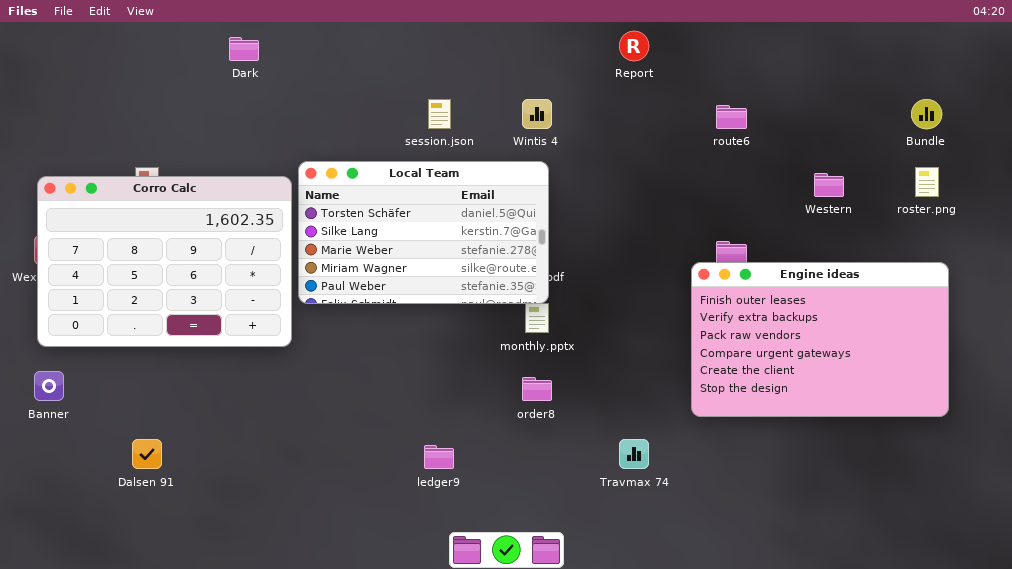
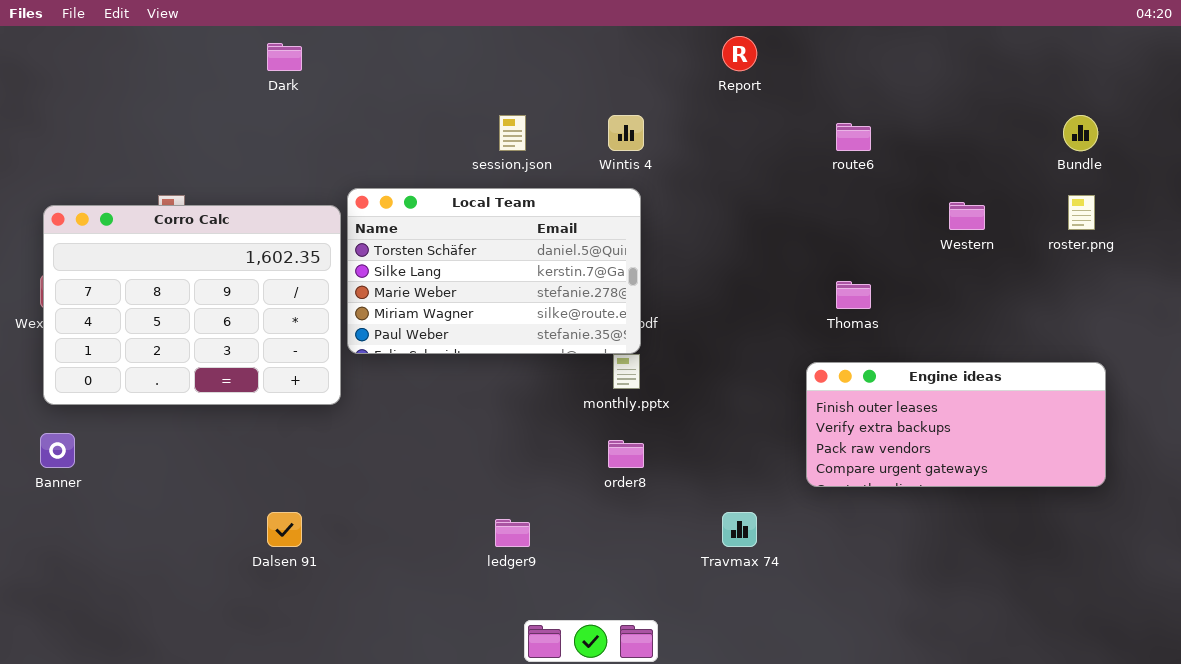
Engine ideas: [691,262,949,417] -> [806,362,1106,487], resized
Dalsen 91: [132,439,162,469] -> [267,512,302,547], moved

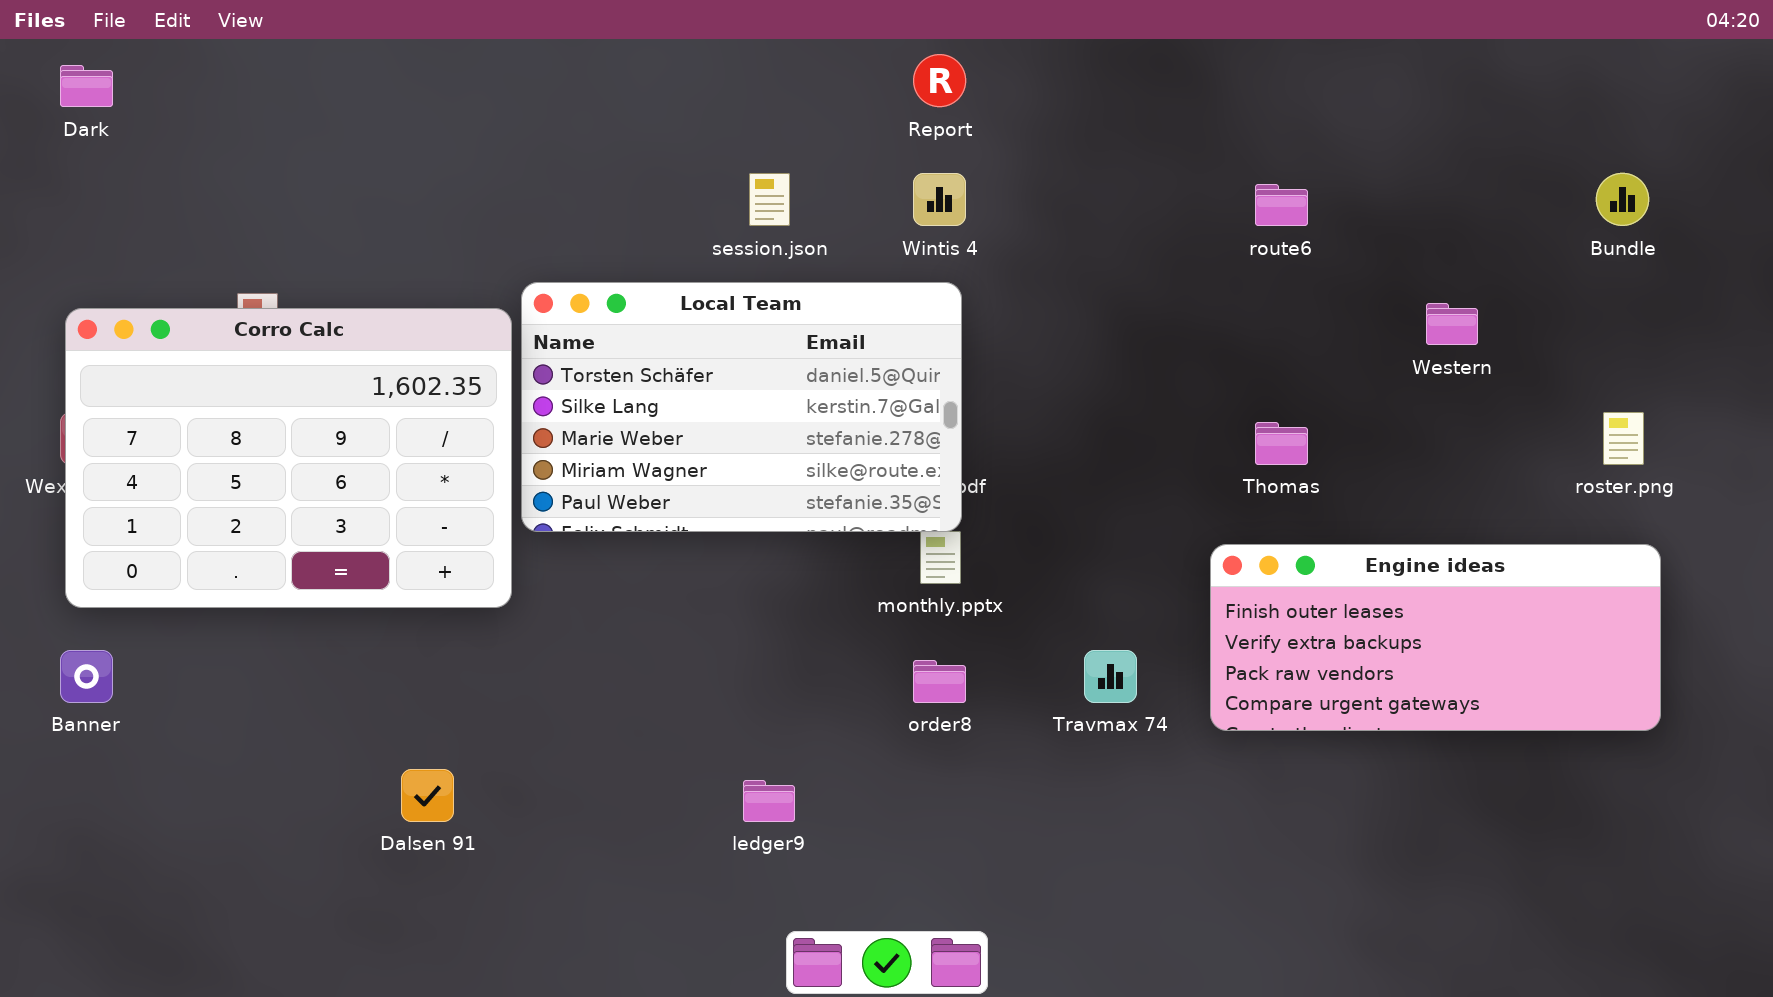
Report: [722,36,757,71] -> [913,54,966,107], moved
Dark: [267,43,302,71] -> [60,65,113,107], moved
roster.png: [1068,195,1095,230] -> [1603,412,1644,465], moved
Travmax 74: [722,512,757,547] -> [1084,650,1137,703], moved

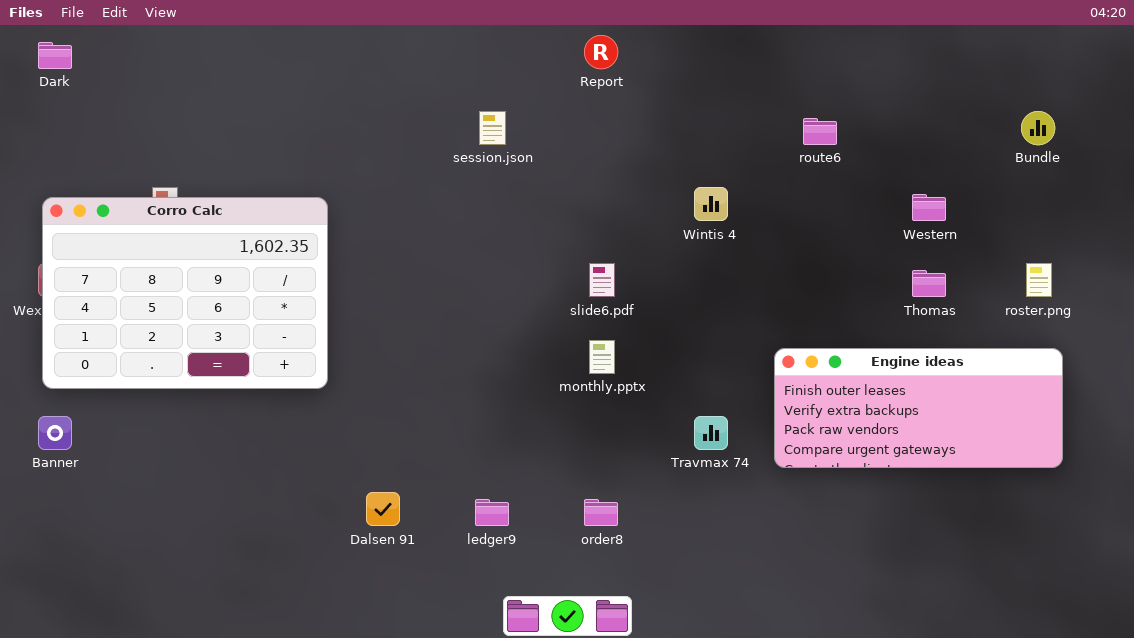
Wintis 4: [913,173,966,226] -> [694,187,728,221], moved
Local Team: [521,282,962,532] -> none, closed
Thomas: [1255,422,1308,465] -> [912,270,946,297], moved
order8: [913,660,966,703] -> [584,499,618,526], moved
Dalsen 91: [401,769,454,822] -> [366,492,400,526], moved

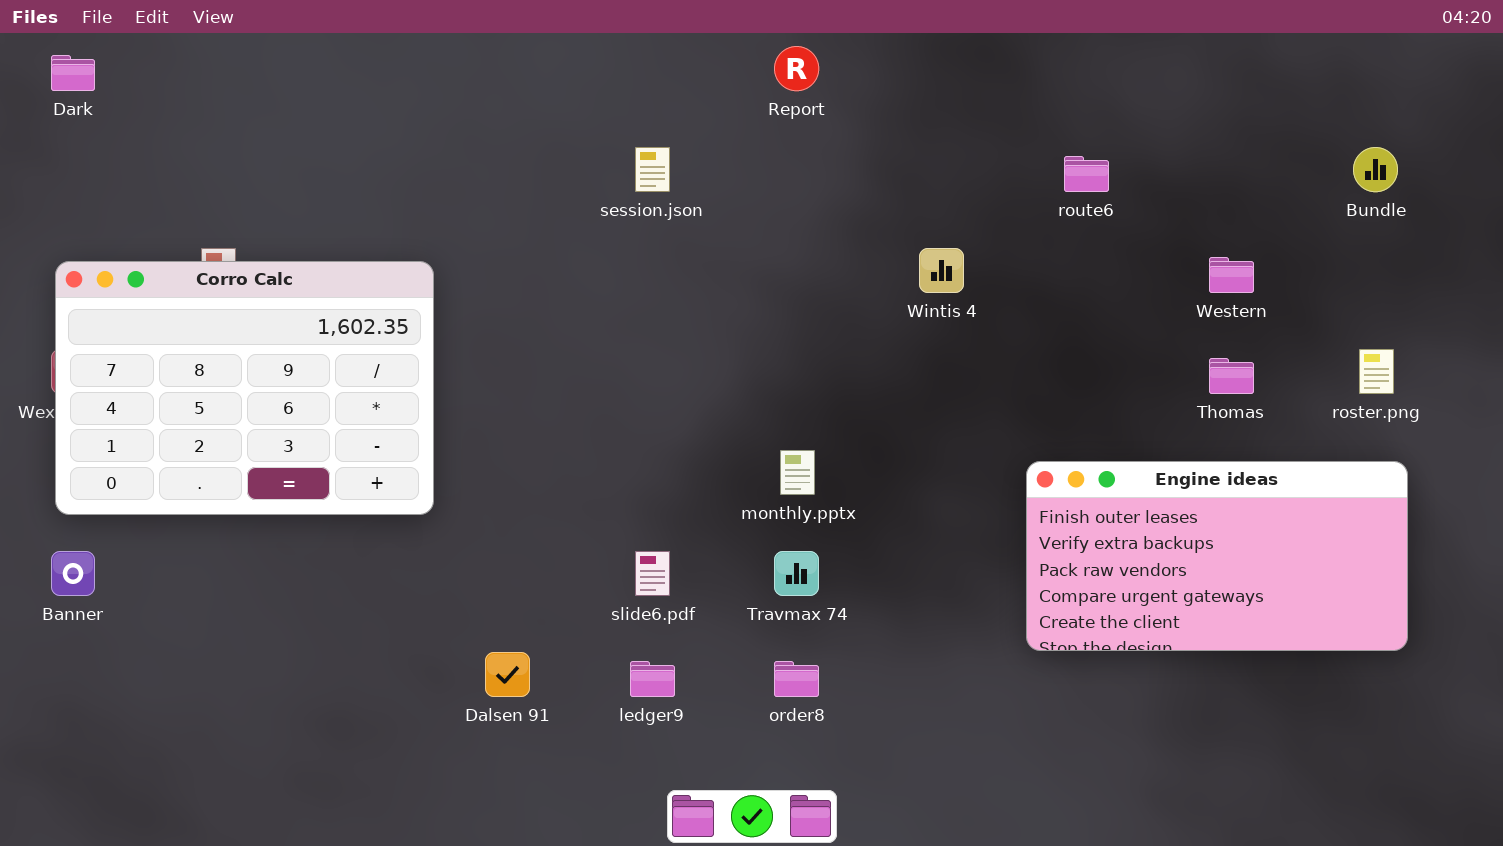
slide6.pdf: [589,263,615,297] -> [635,551,670,596], moved
Engine ideas: [774,348,1063,468] -> [1026,461,1408,651], resized
Travmax 74: [694,416,728,450] -> [774,551,819,596], moved

